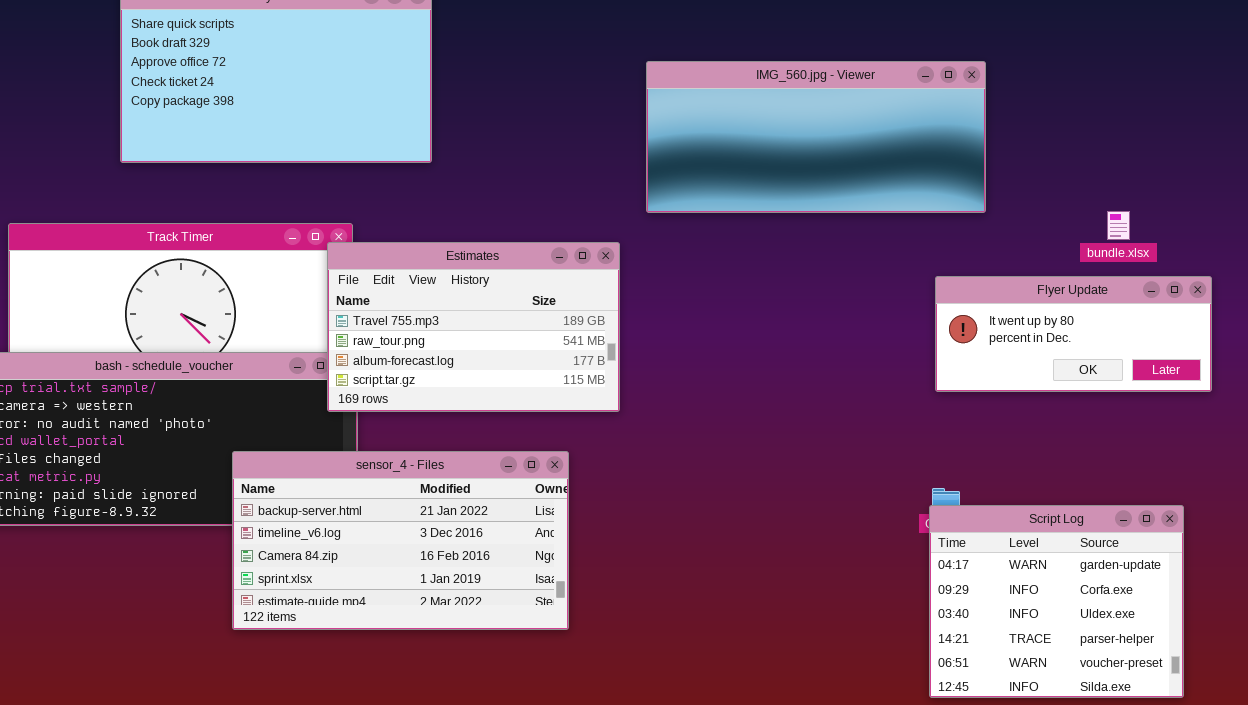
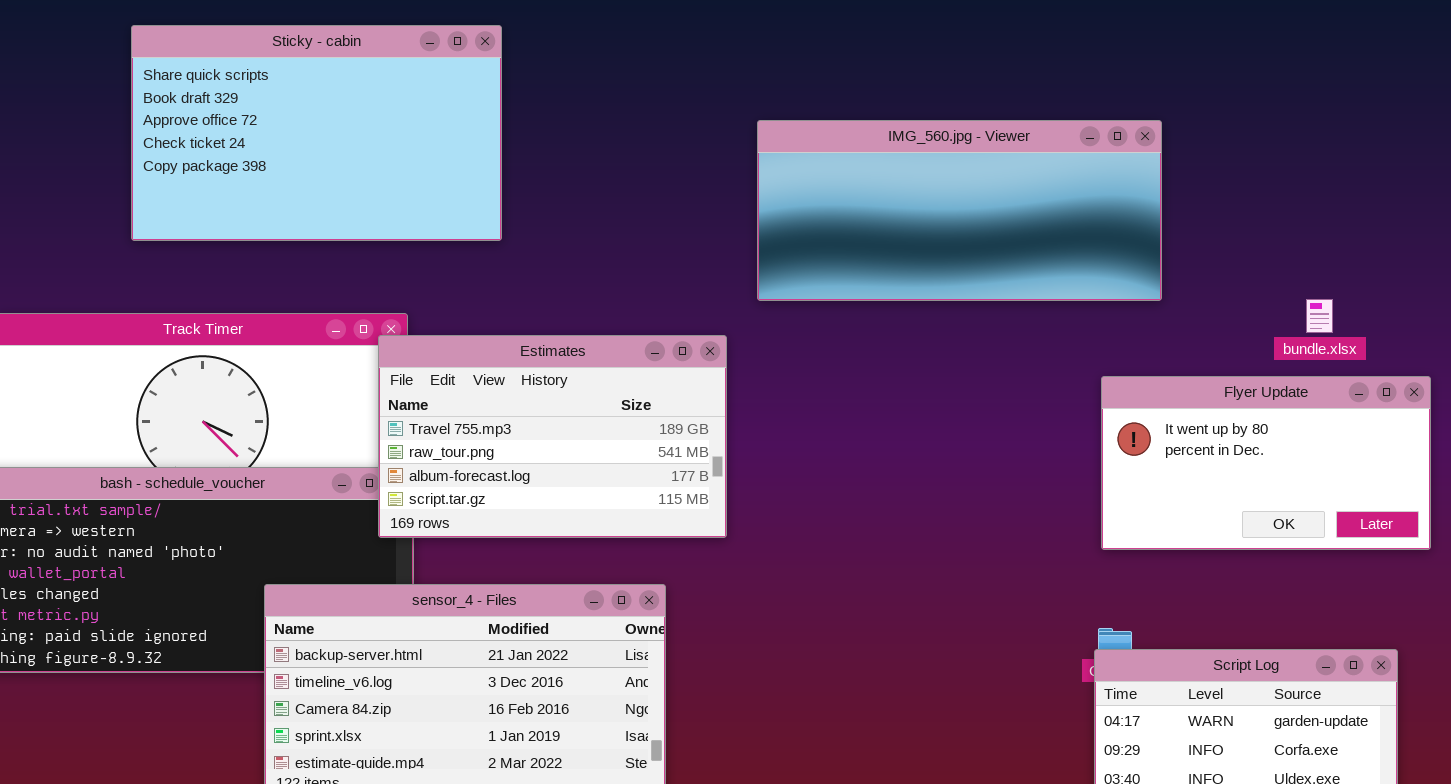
Flyer Update: [935,276,1212,392] -> [1101,376,1431,550], resized

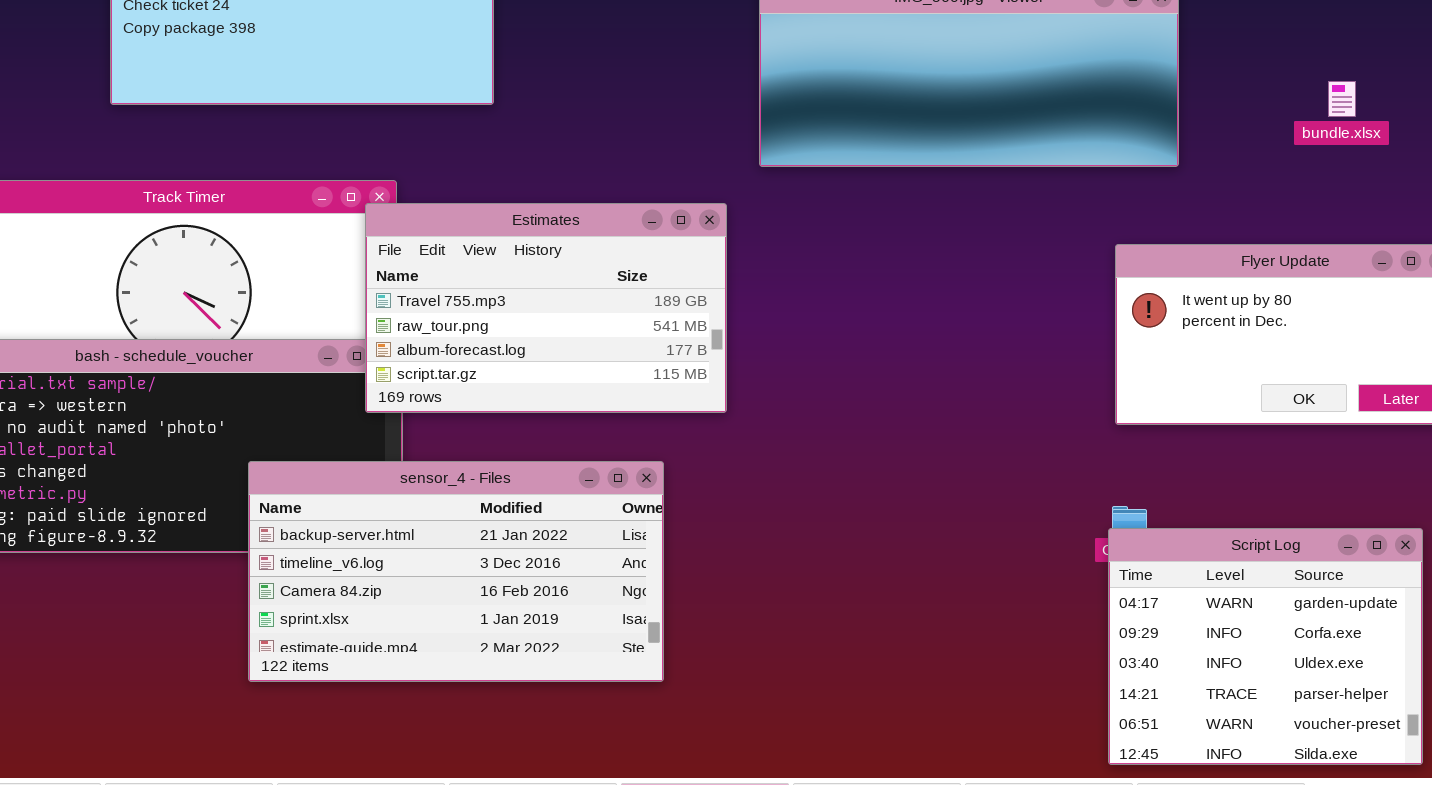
bundle.xlsx: [1306,299,1333,333] -> [1328,81,1356,117], moved

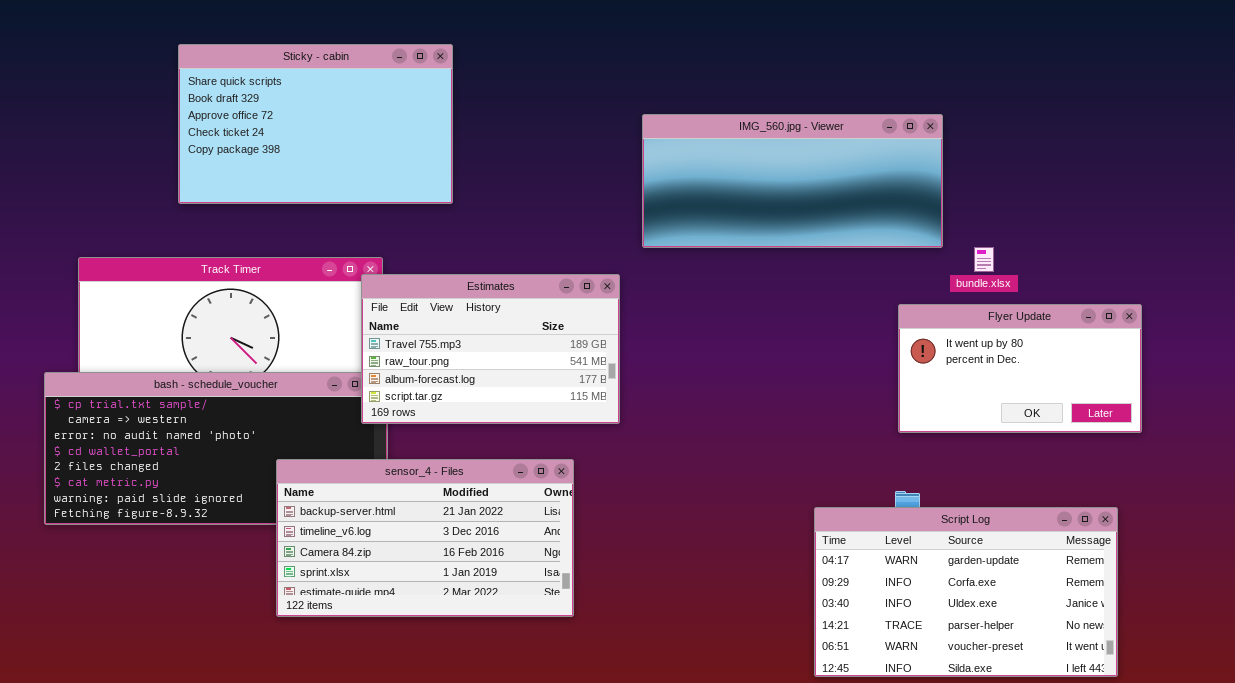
bundle.xlsx: [1328,81,1356,117] -> [974,247,994,272], moved
Script Log: [1108,528,1423,765] -> [814,507,1118,677], resized

